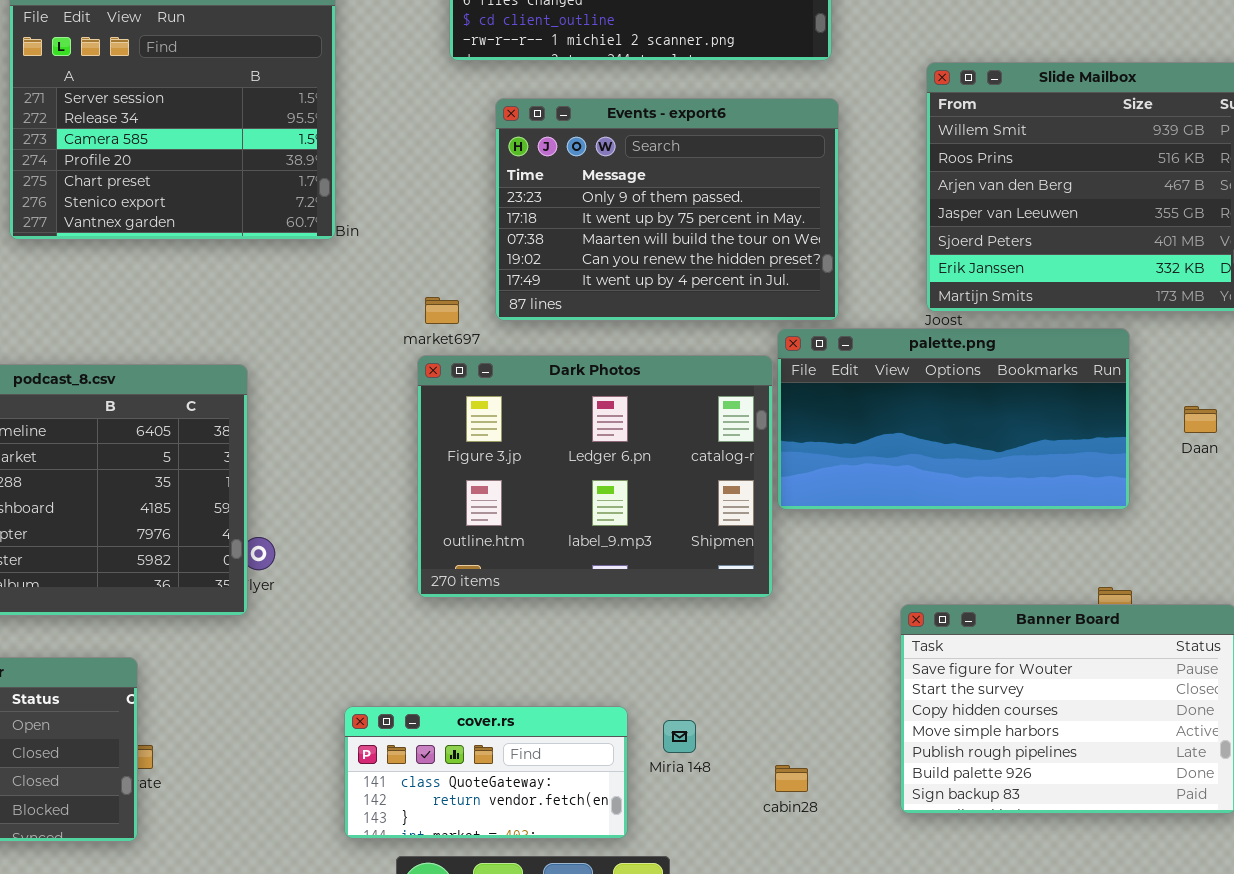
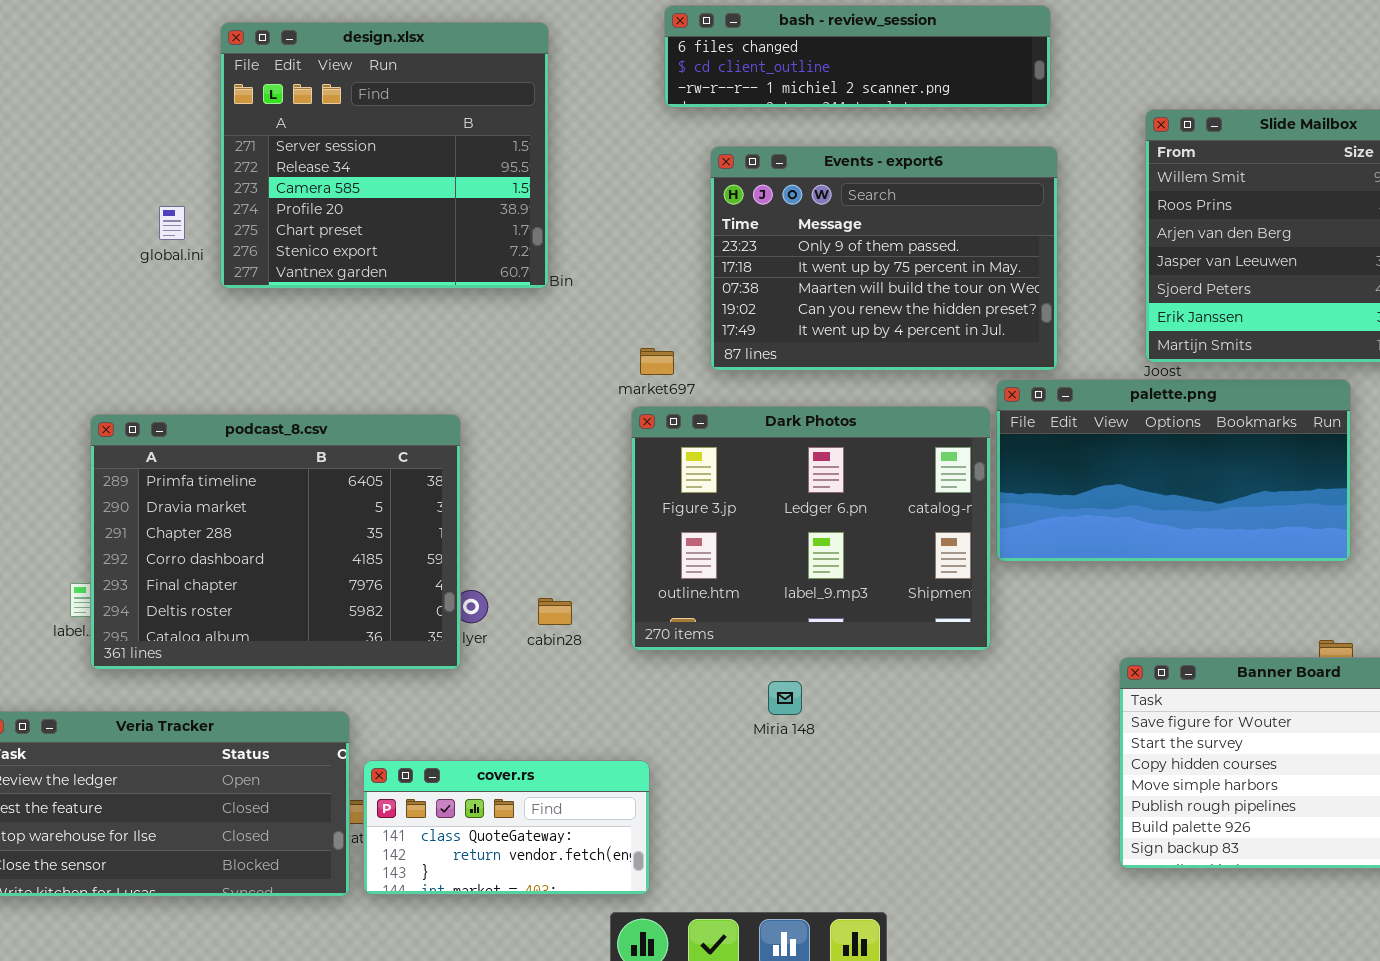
cover.rs: [344,706,628,839] -> [363,760,650,895], moved
Miria 148: [663,720,696,753] -> [768,681,802,715], moved
cabin28: [775,765,808,792] -> [538,598,572,625], moved

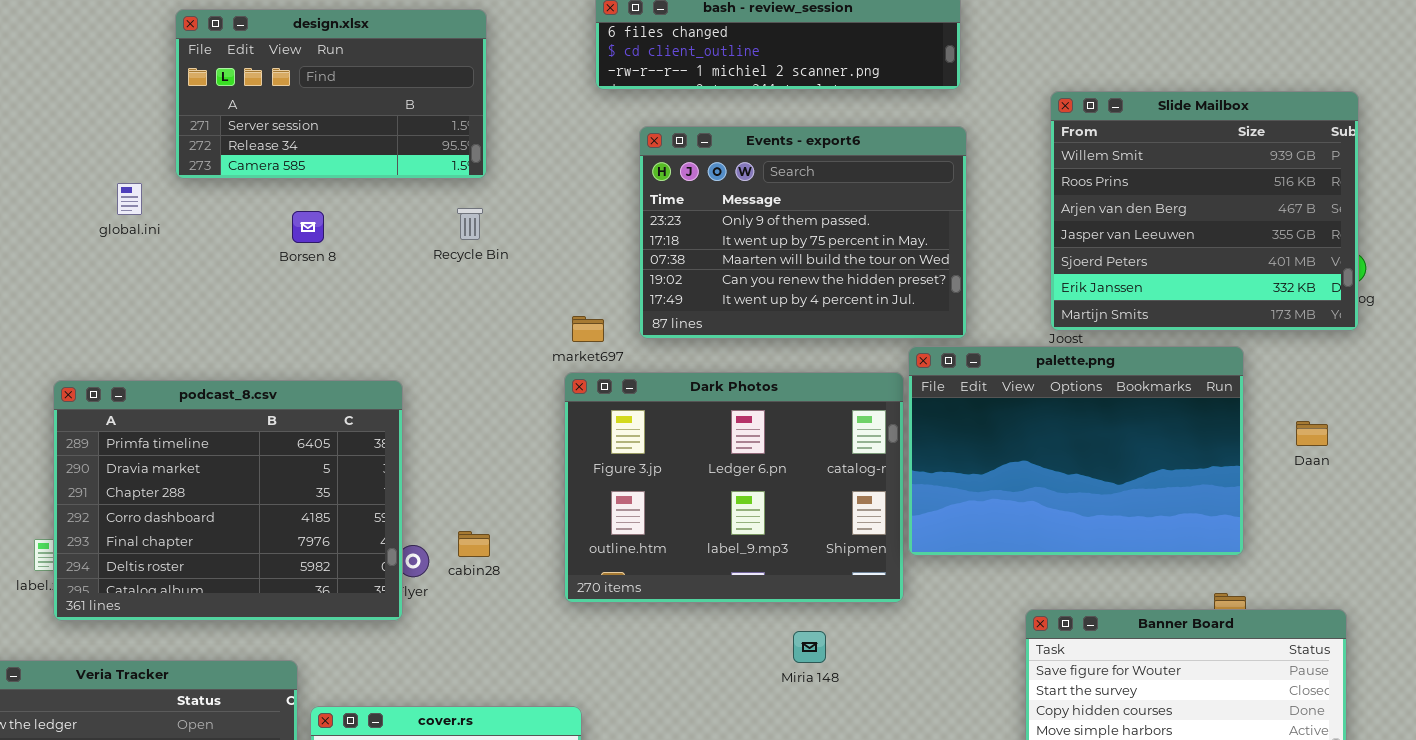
design.xlsx: [220,22,549,289] -> [175,9,487,179], resized
palette.png: [996,379,1351,562] -> [908,346,1244,556], resized
cabin28: [538,598,572,625] -> [458,531,490,557], moved
Miria 148: [768,681,802,715] -> [793,631,826,663], moved

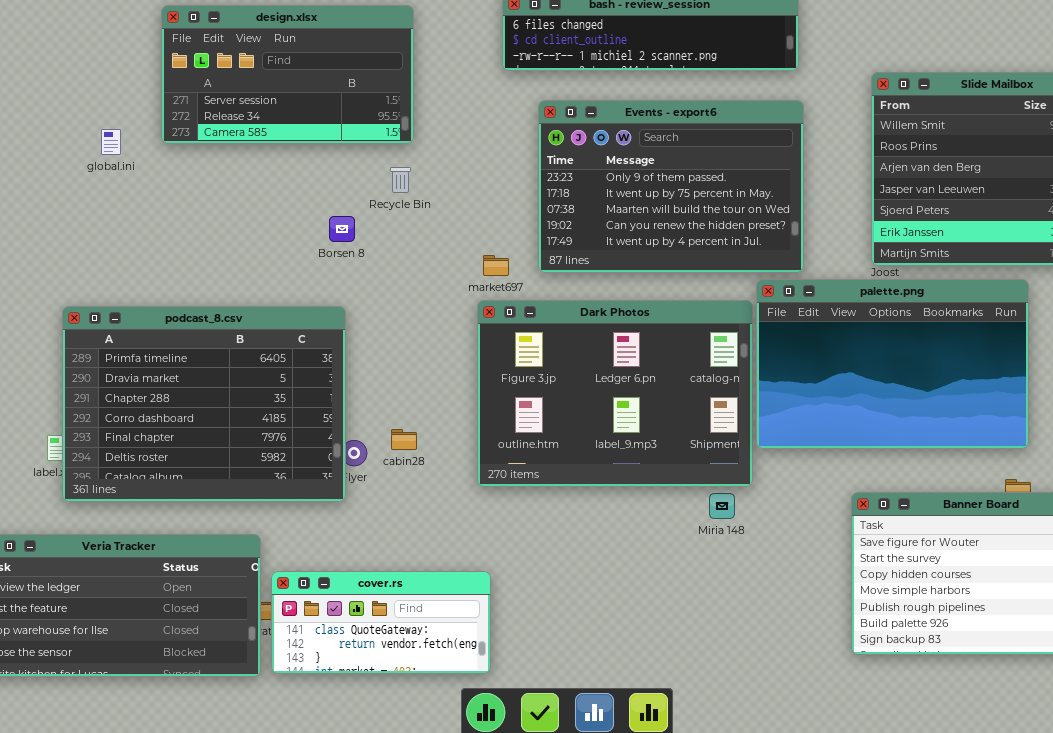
global.ini: [117,183,142,215] -> [101,129,121,155], moved
Borsen 8: [292,211,324,243] -> [329,216,355,242], moved
Miria 148: [793,631,826,663] -> [709,493,735,519], moved

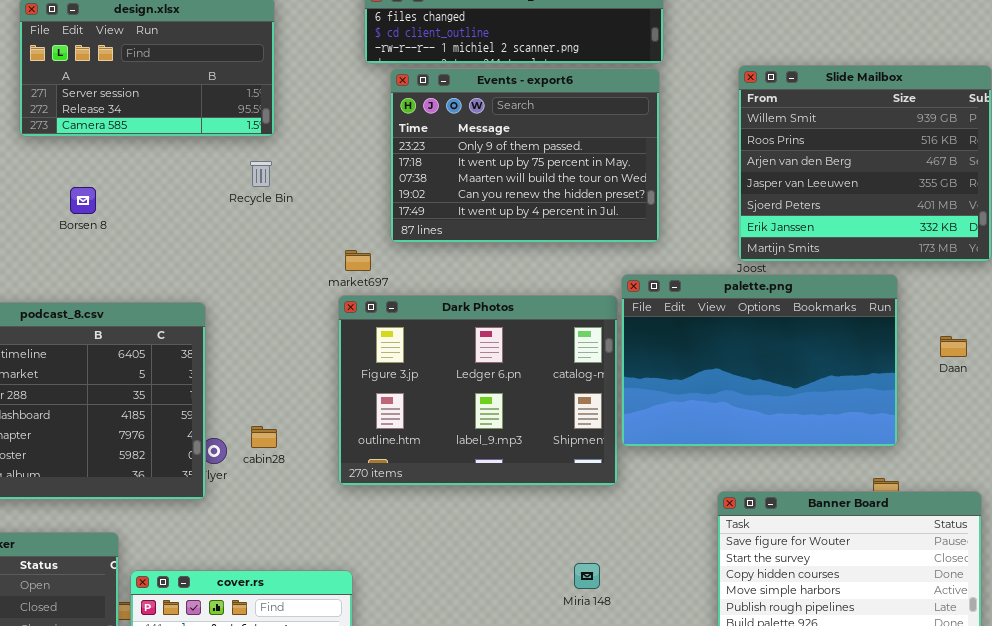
Events - export6: [538,100,804,273] -> [390,68,660,243], moved
Borsen 8: [329,216,355,242] -> [70,187,96,214], moved
Miria 148: [709,493,735,519] -> [574,563,600,589], moved

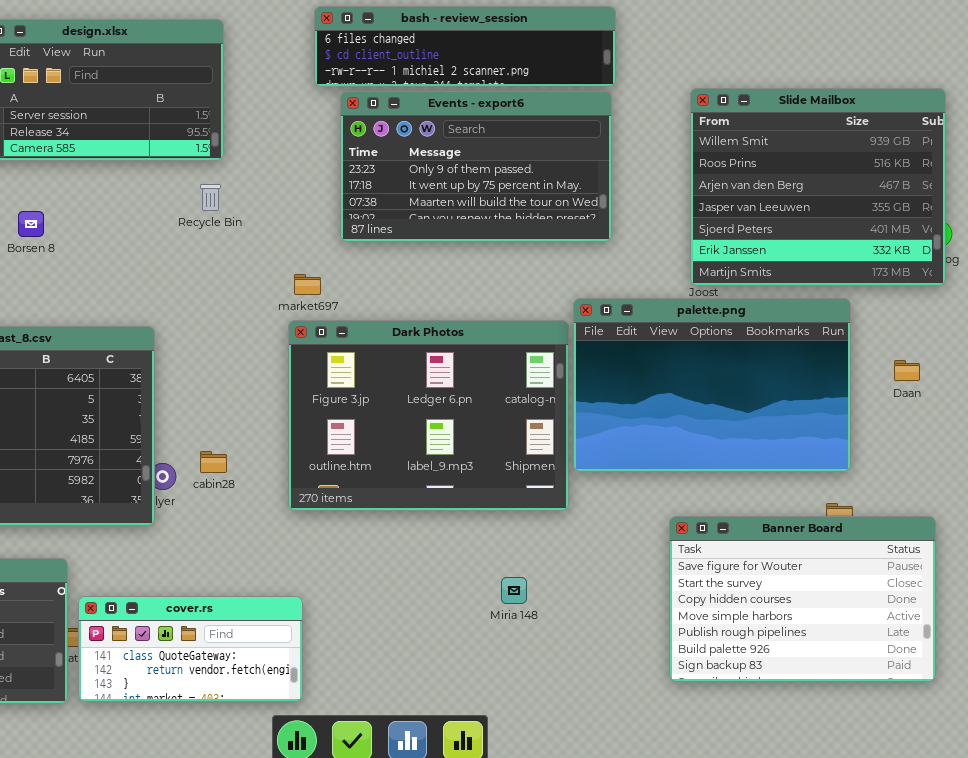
Events - export6: [390,68,660,243] -> [340,91,612,242], resized
Miria 148: [574,563,600,589] -> [501,577,527,604], moved

